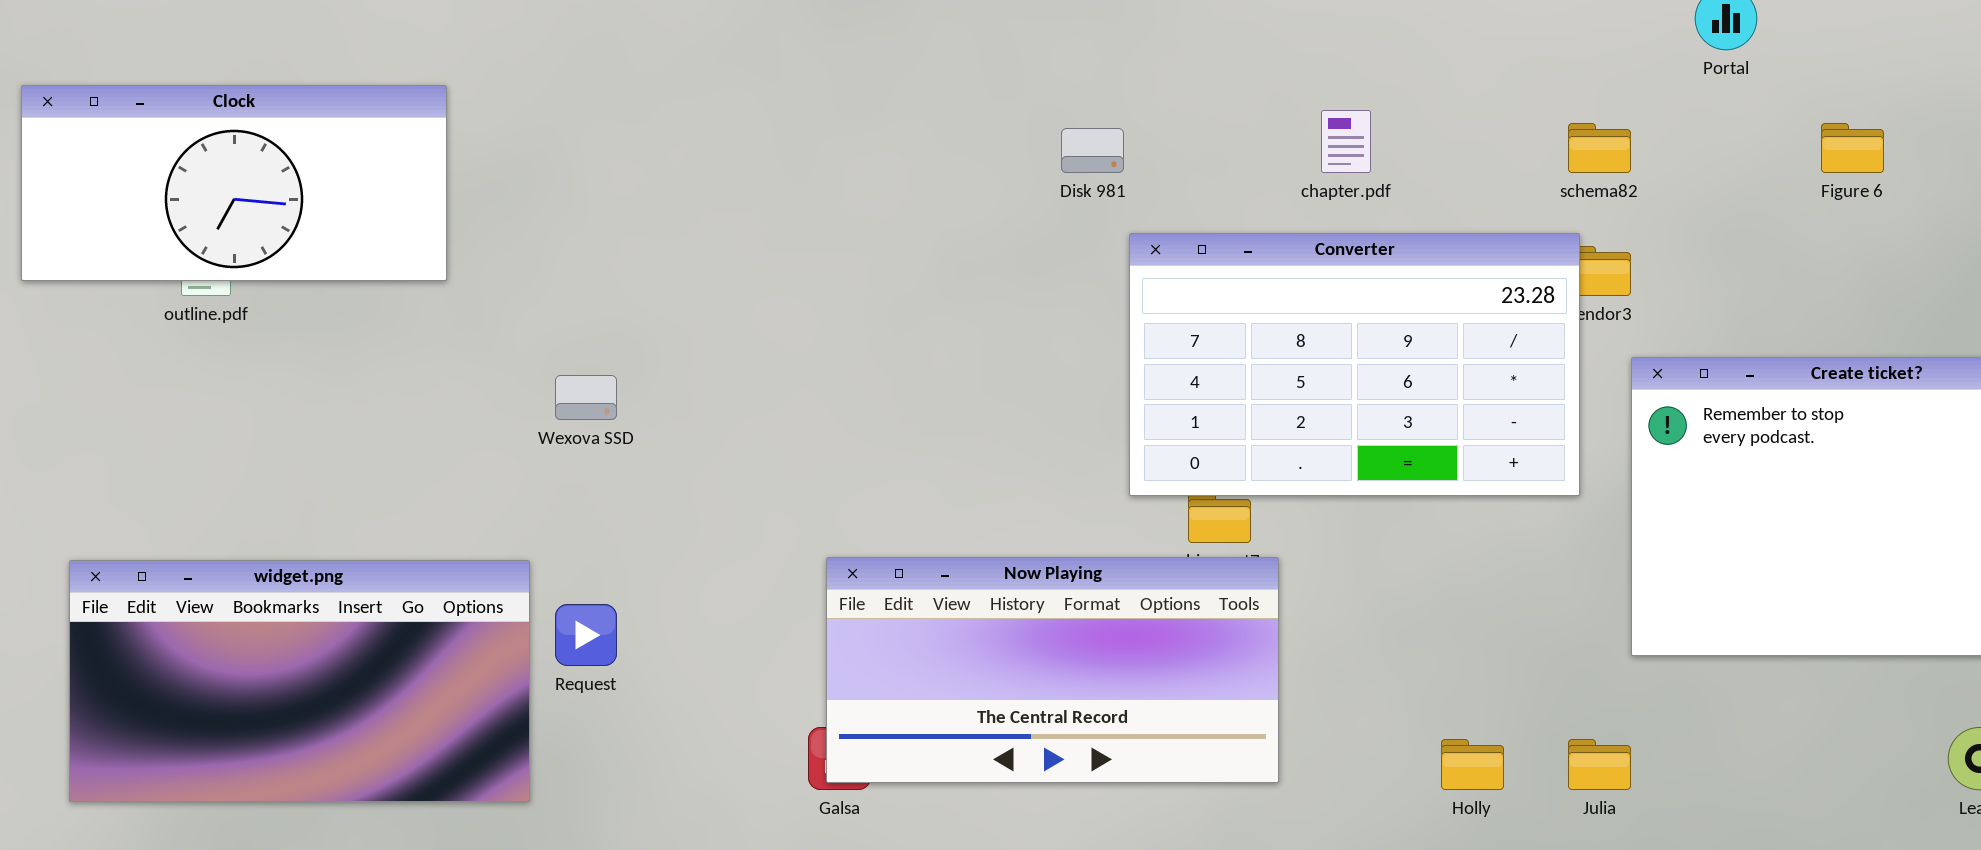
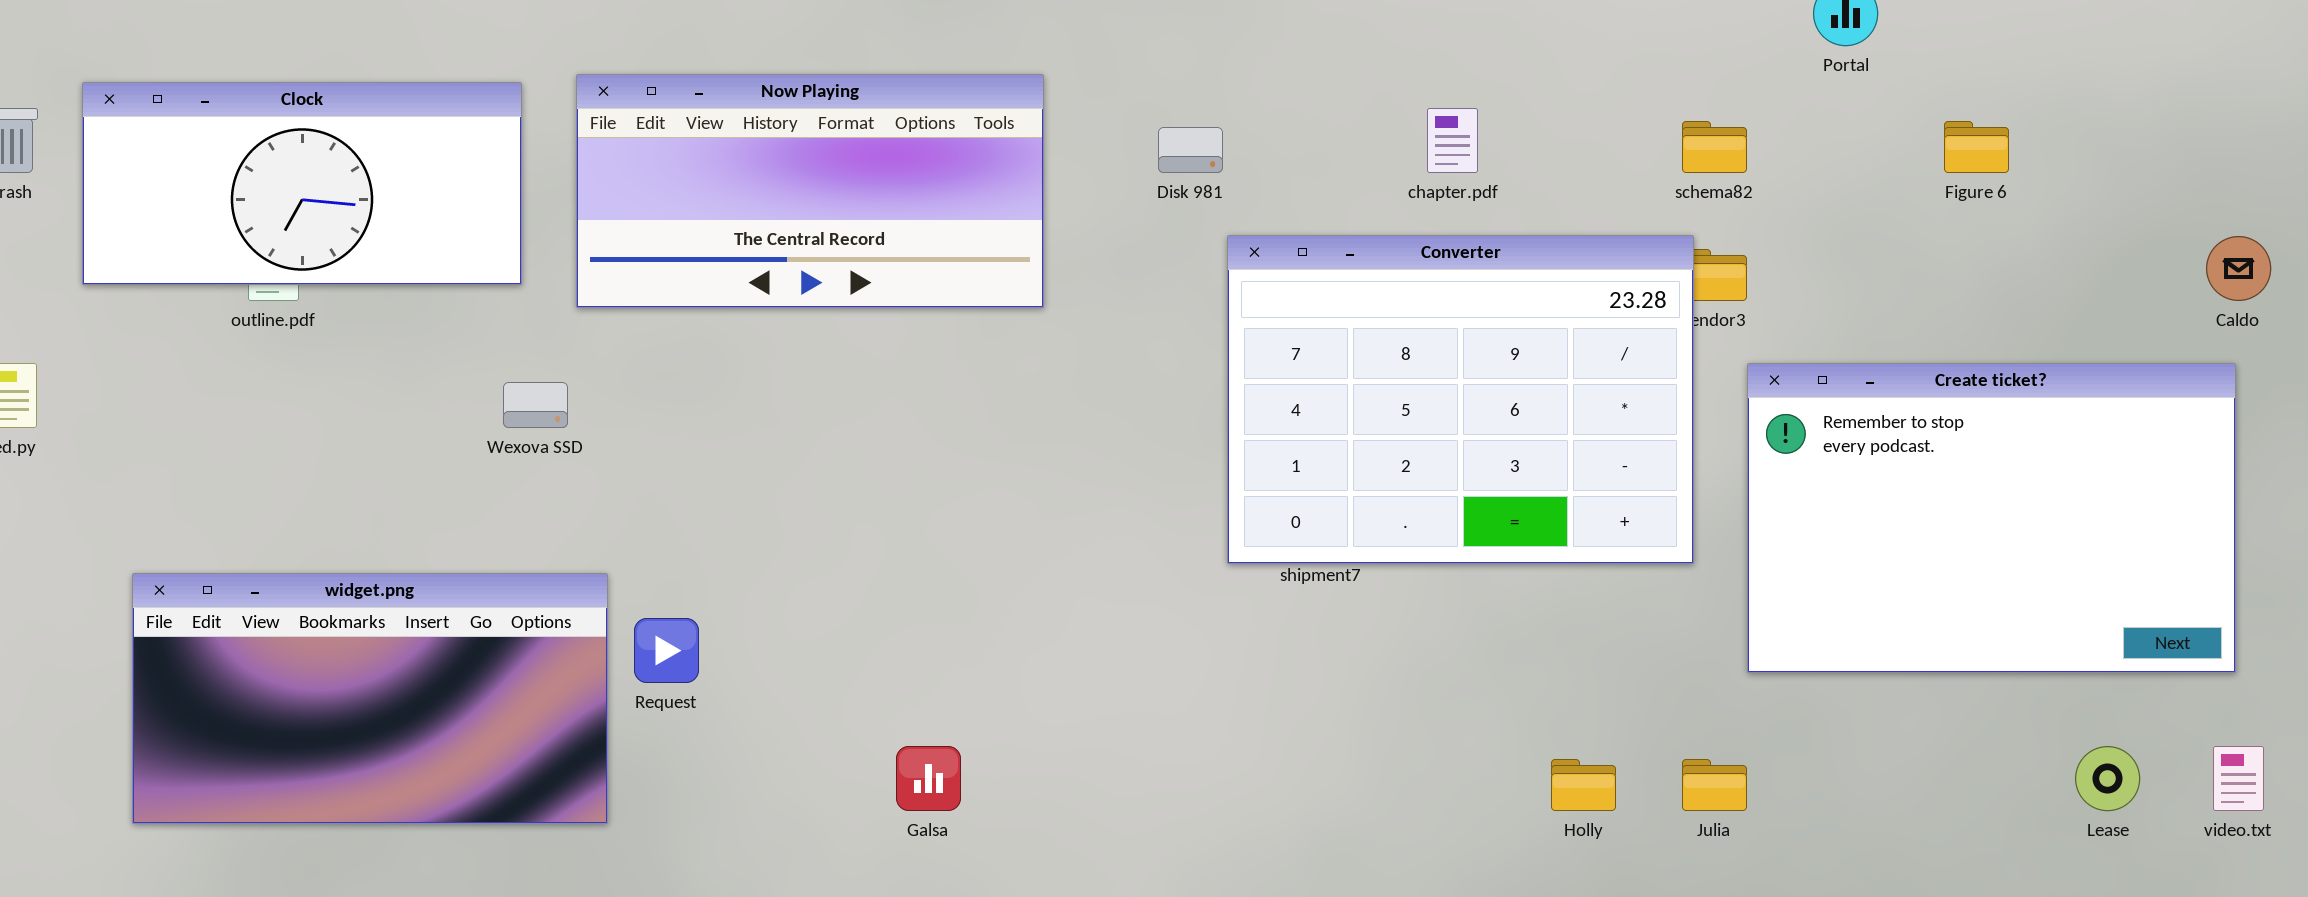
Converter: [1129,233,1580,496] -> [1227,235,1694,564], resized
Wexova SSD: [555,375,617,420] -> [503,382,568,428], moved
Now Playing: [826,557,1279,783] -> [576,74,1044,308], moved

